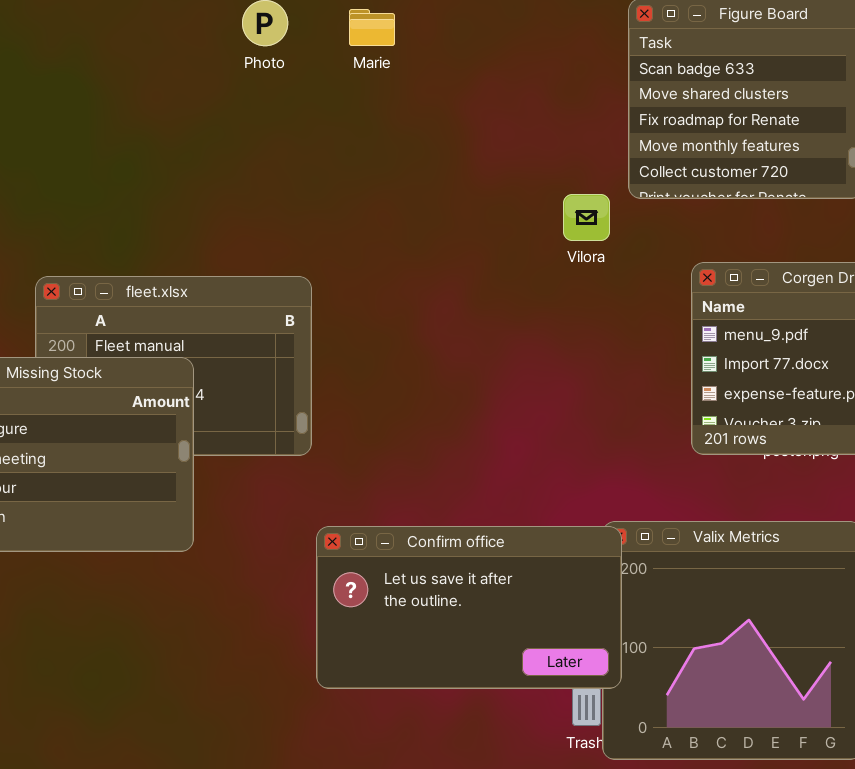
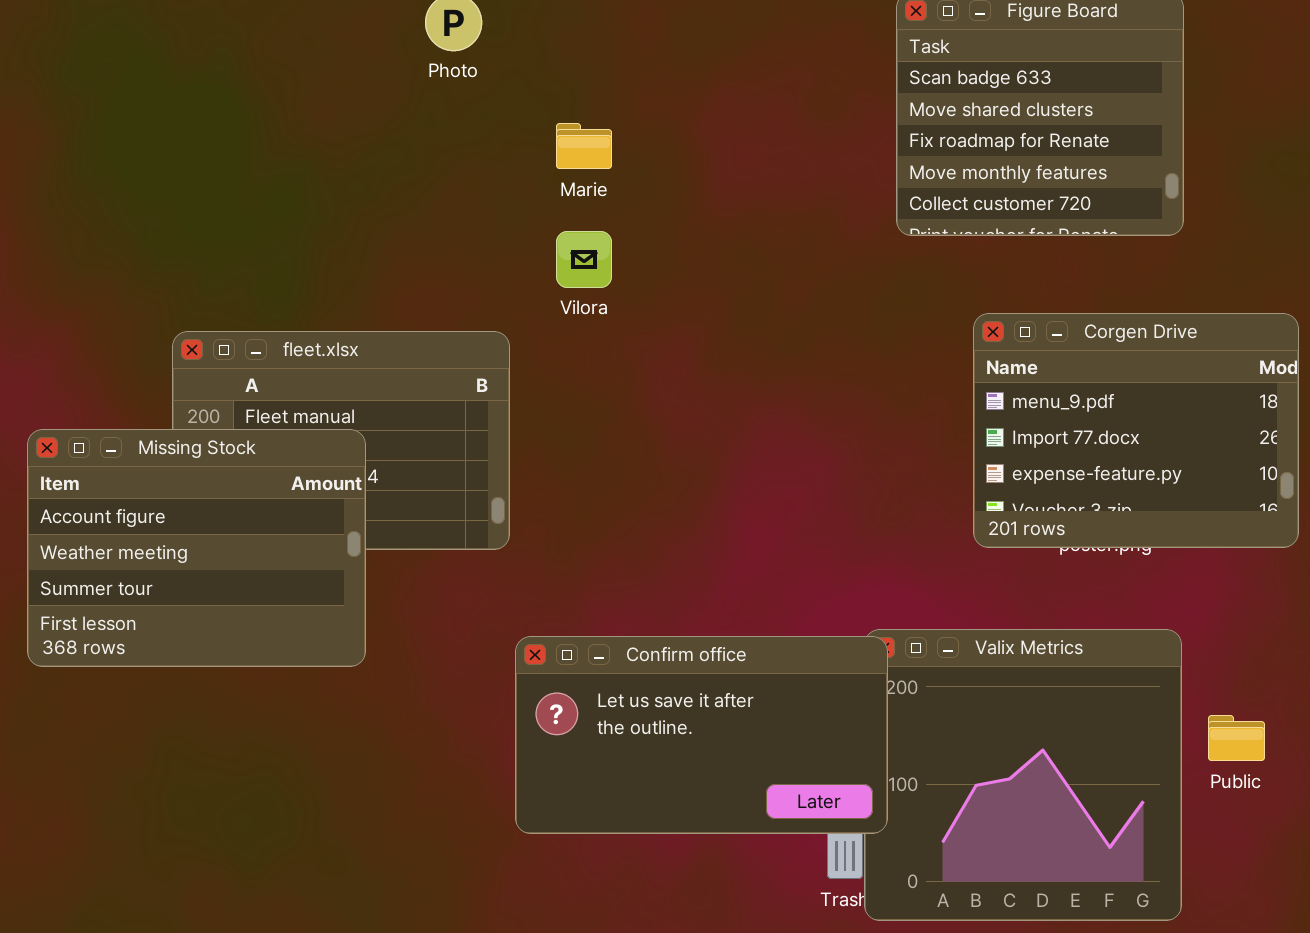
Marie: [349,9,395,46] -> [556,123,612,169], moved
Vilora: [563,194,610,241] -> [556,231,612,288], moved

